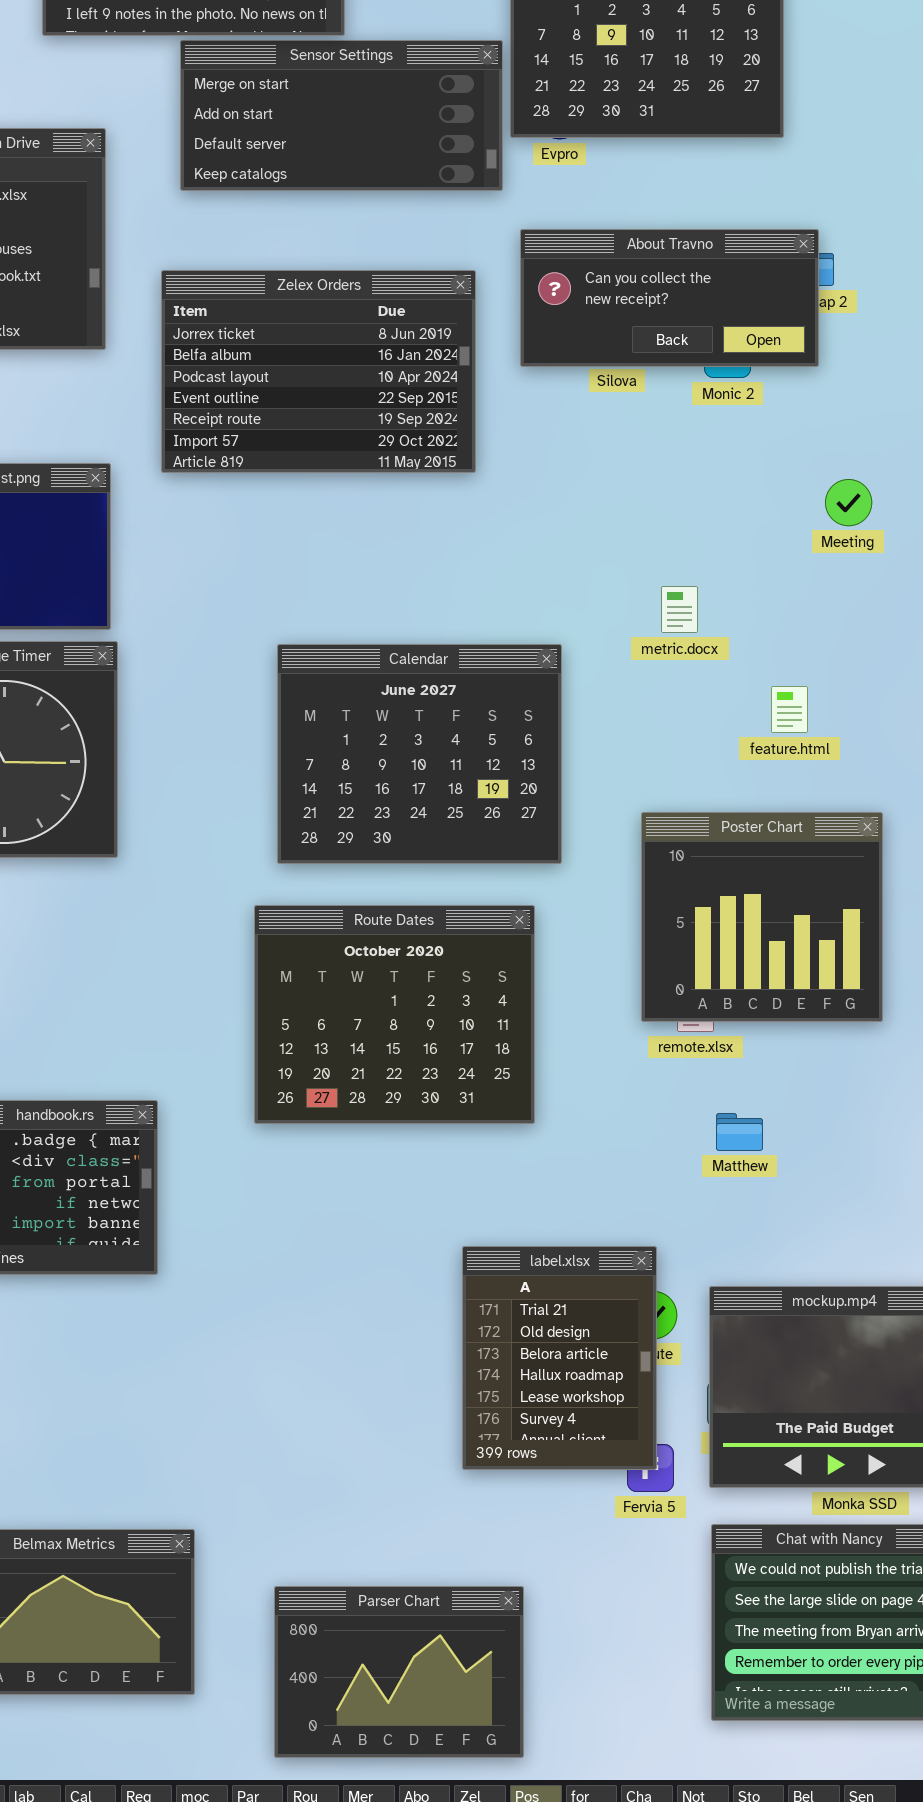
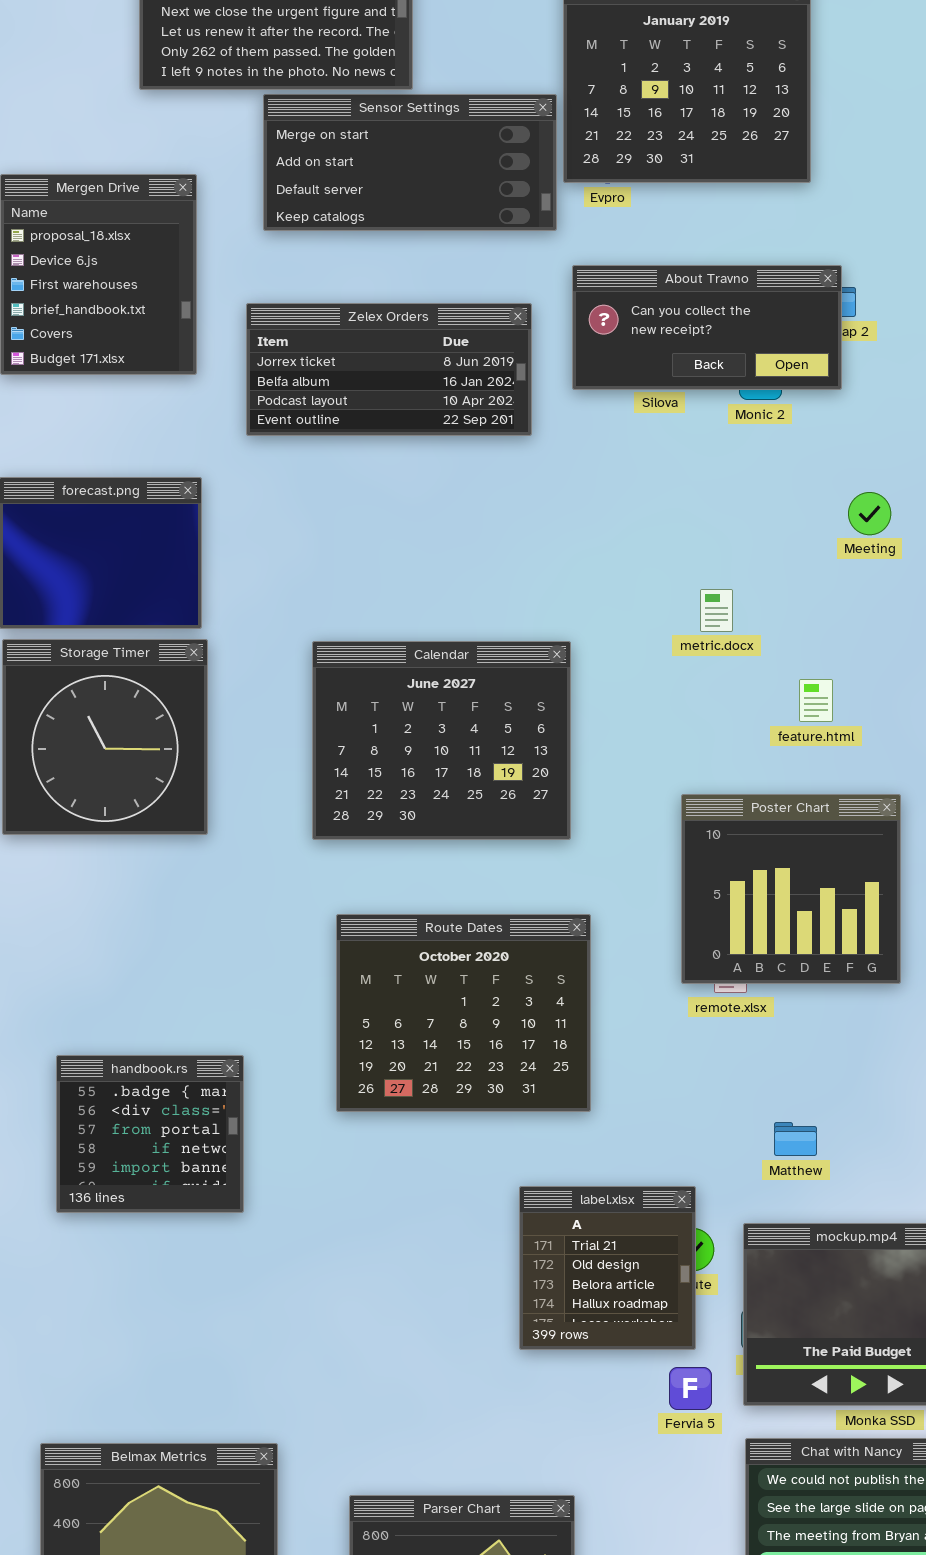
Zelex Orders: [161,270,476,473] -> [246,303,532,436], resized
Calendar: [277,644,562,864] -> [312,641,571,840], moved
Route Dates: [254,905,535,1124] -> [336,914,591,1112], moved
Matthew: [716,1113,763,1151] -> [774,1122,817,1156], moved
label.xlsx: [462,1246,657,1470] -> [519,1186,696,1350], resized

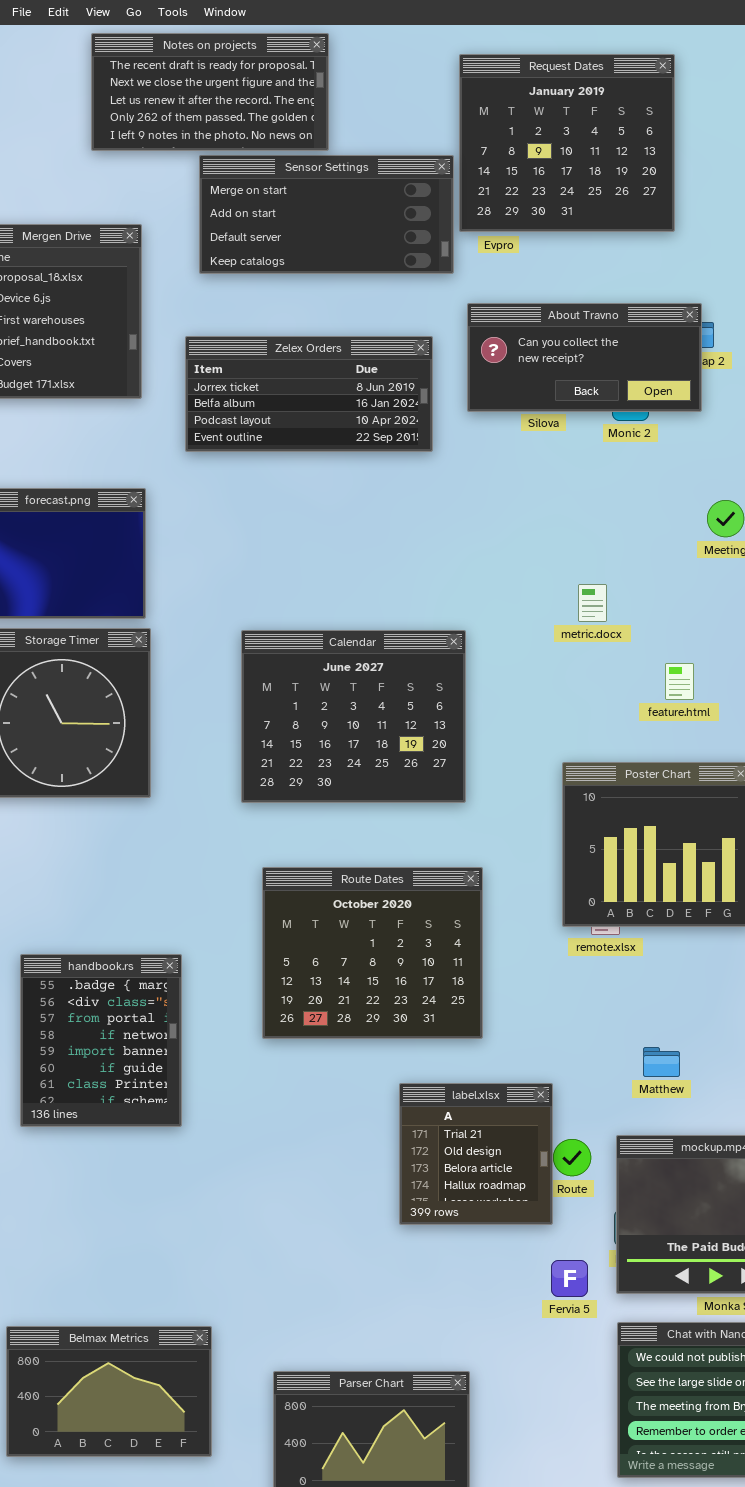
handbook.rs: [56,1055,244,1213] -> [20,954,182,1127], resized
label.xlsx: [519,1186,696,1350] -> [399,1083,553,1225], moved

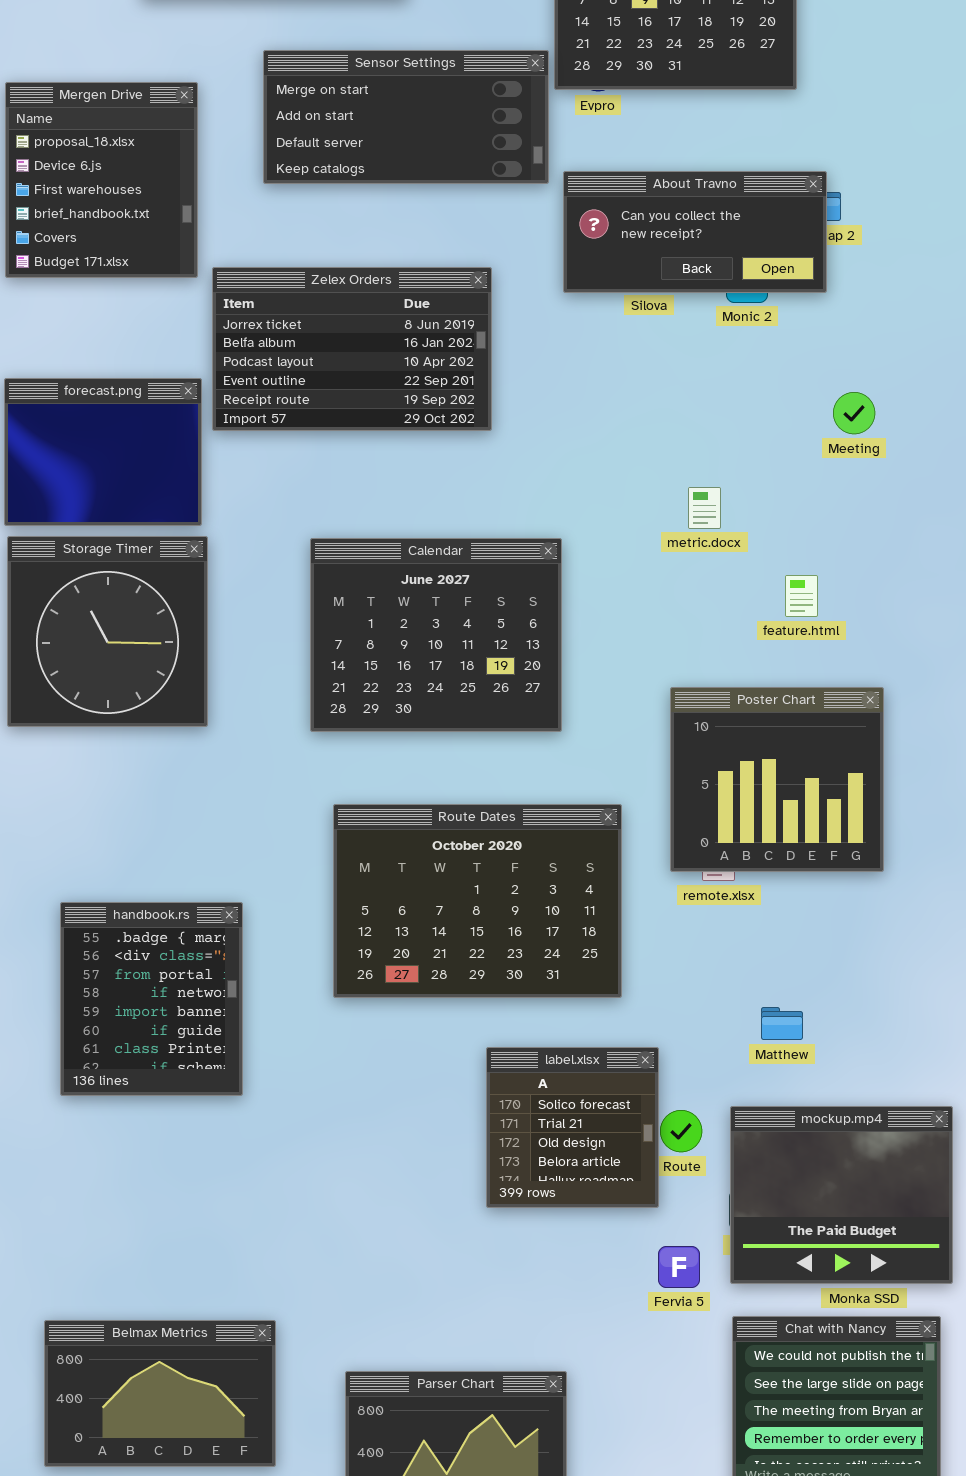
Sensor Settings: [199,155,454,274] -> [263,50,549,184], moved
Zelex Orders: [185,336,433,452] -> [212,267,492,431], moved, resized
Route Dates: [262,867,483,1039] -> [333,804,622,998], resized
label.xlsx: [399,1083,553,1225] -> [486,1047,659,1208], scrolled up 1 row

